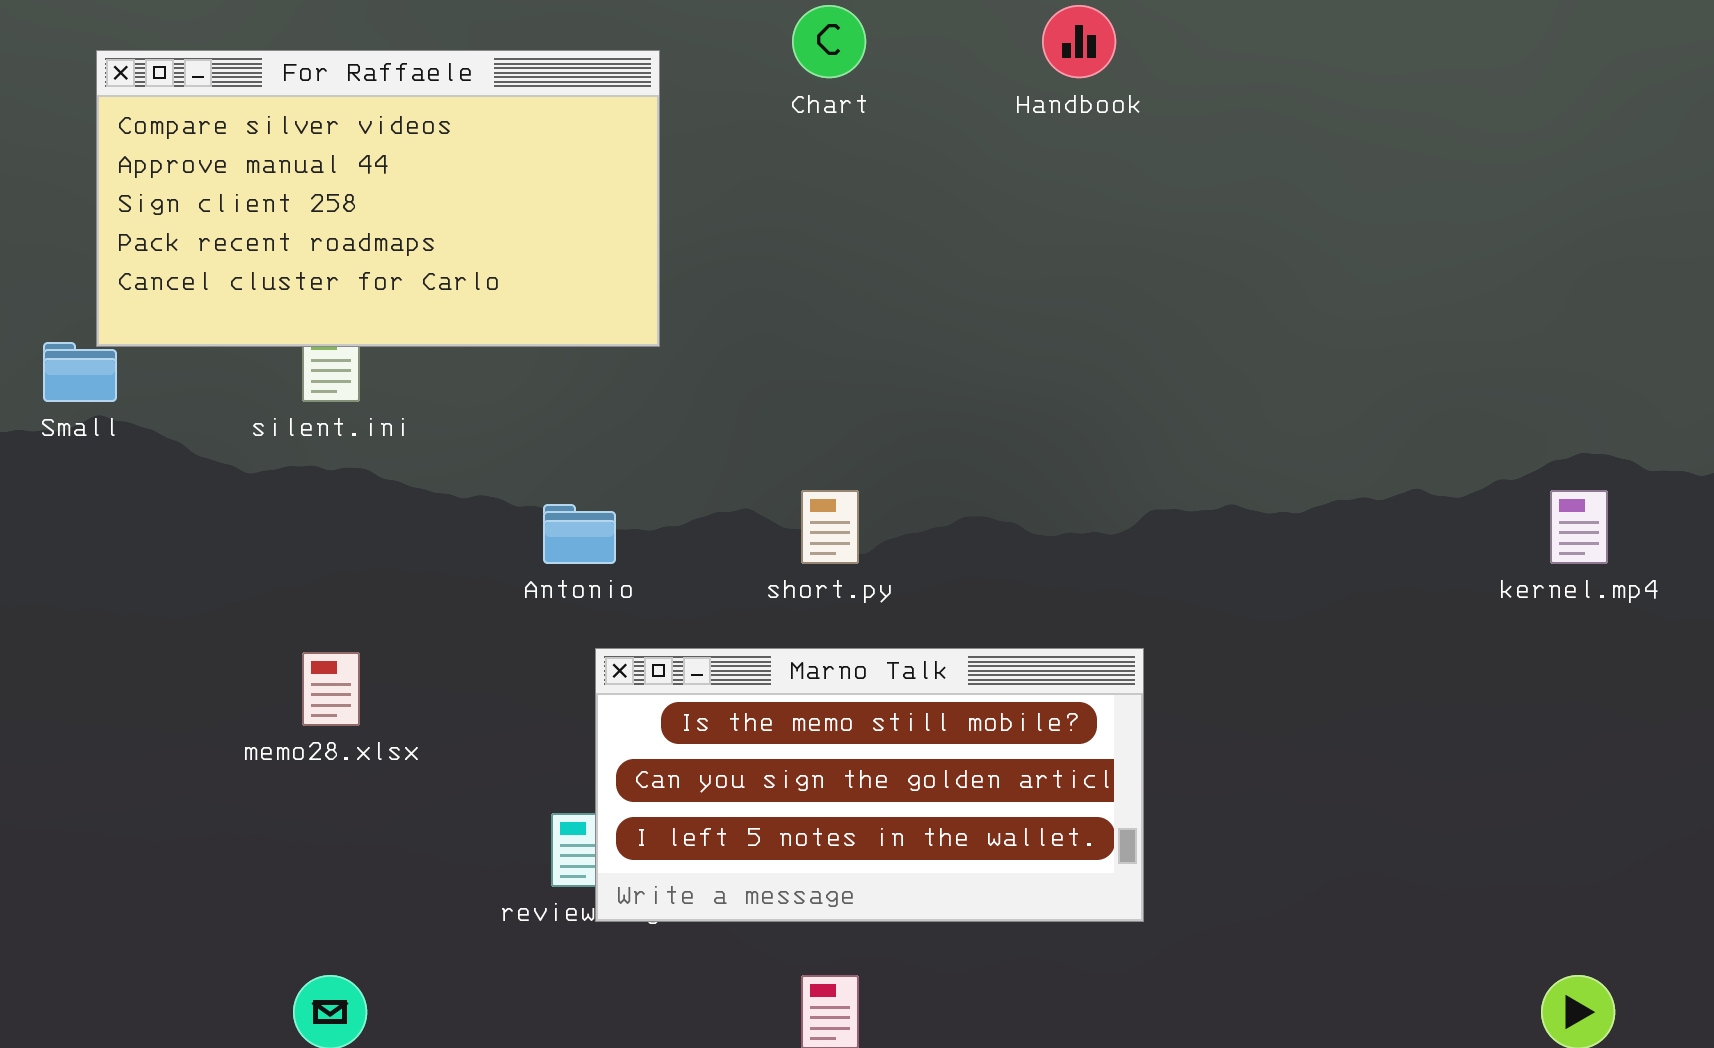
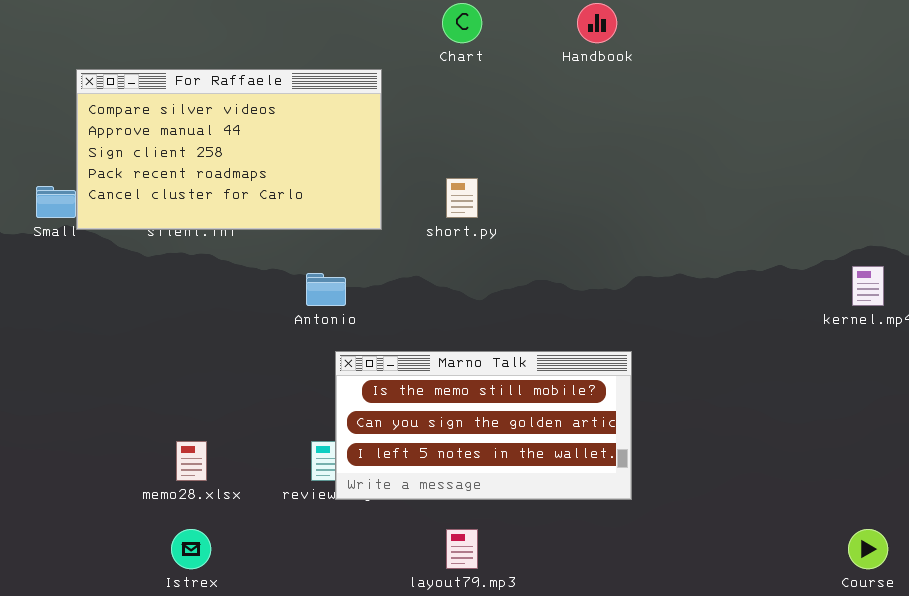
For Raffaele: [96,50,660,347] -> [76,69,382,230], moved
short.py: [801,490,859,564] -> [446,178,478,218], moved
memo28.xlsx: [302,652,360,726] -> [176,441,207,481], moved

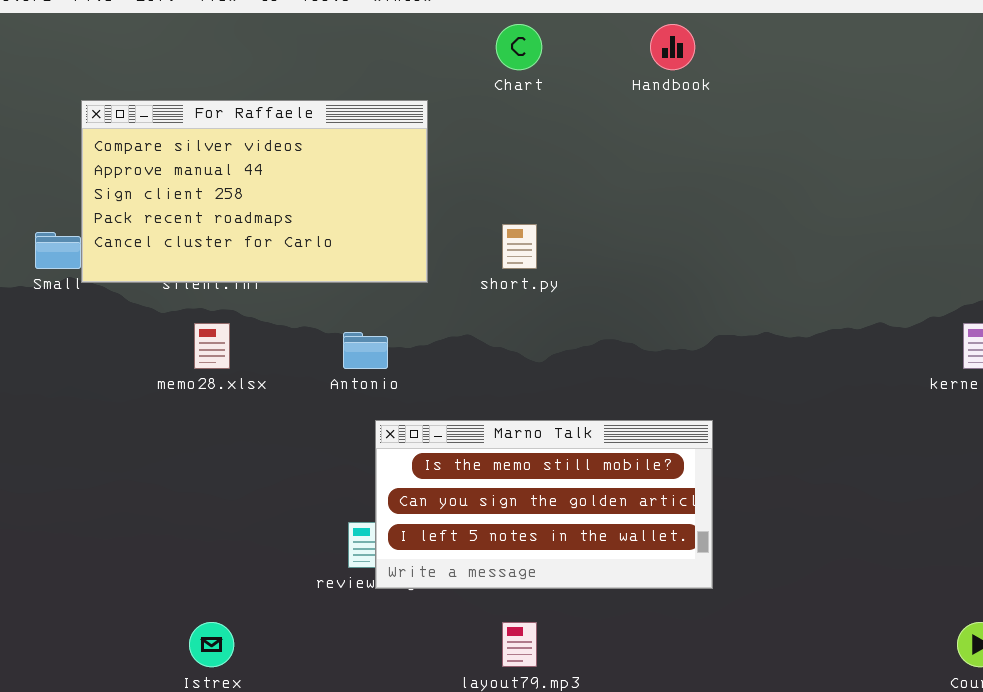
memo28.xlsx: [176,441,207,481] -> [194,323,230,369], moved

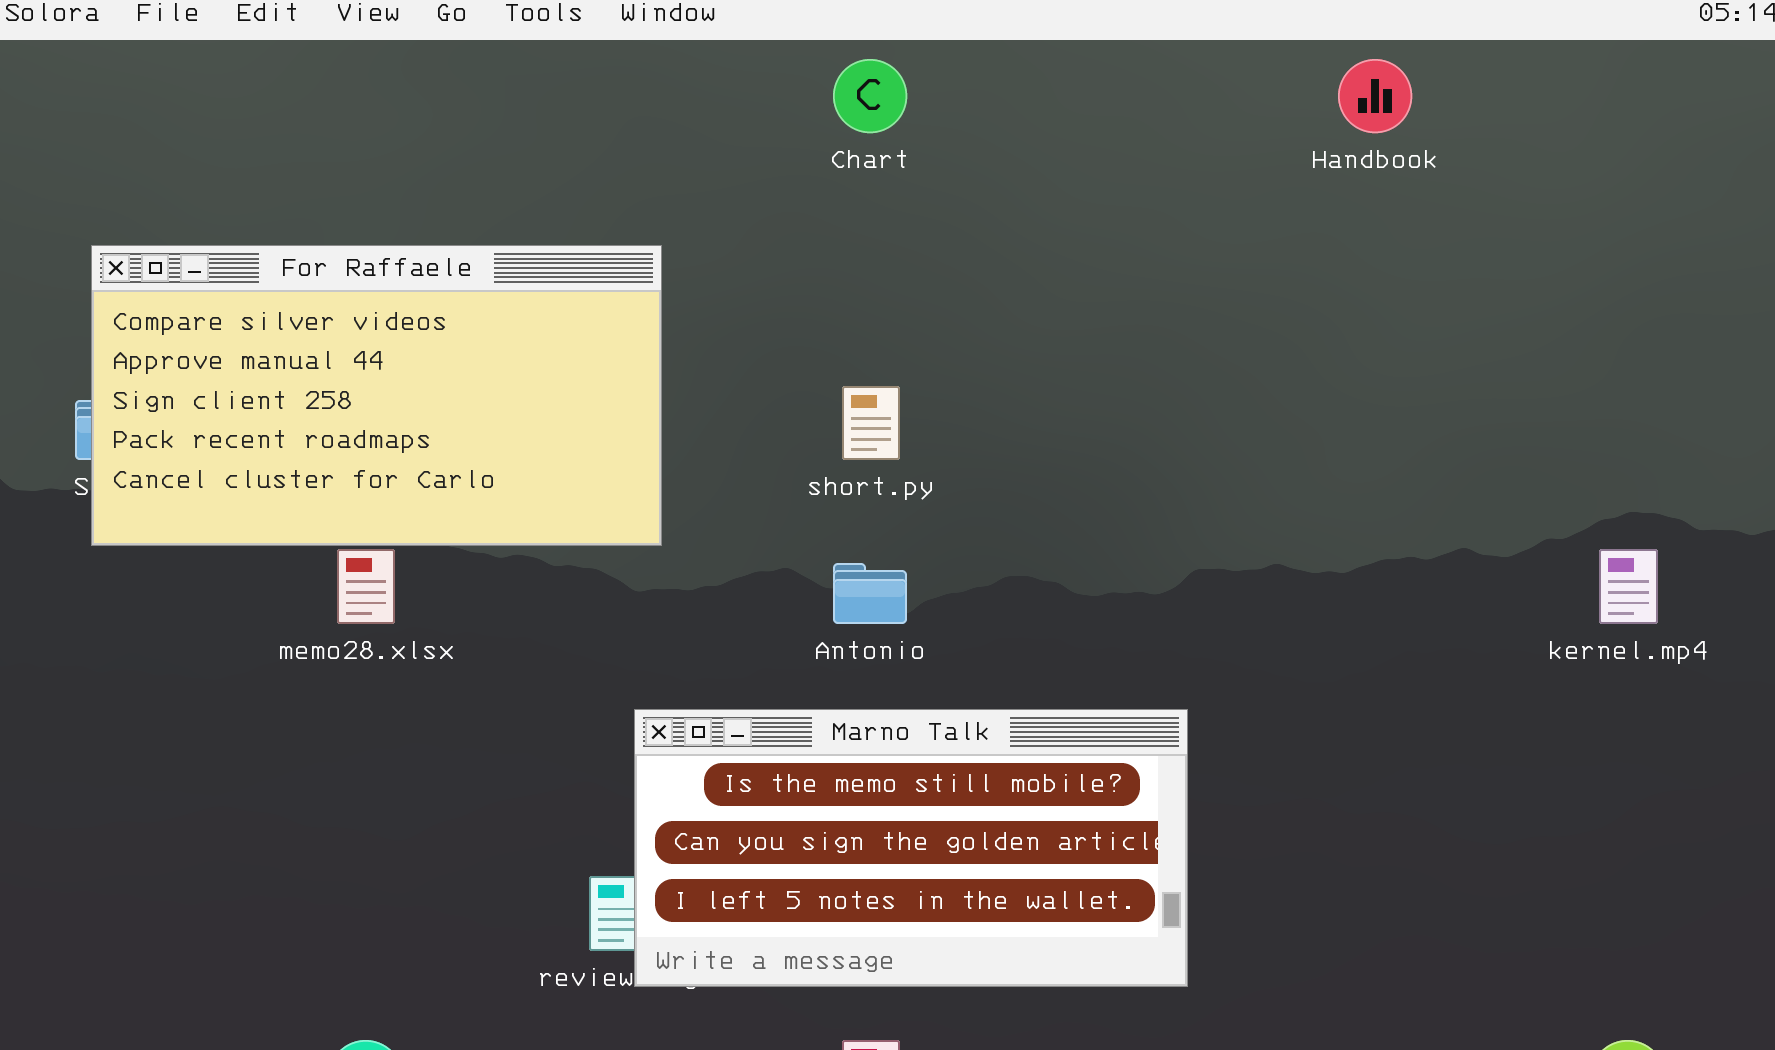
Handbook: [650,24,695,70] -> [1338,59,1412,133], moved
For Raffaele: [81,100,428,283] -> [91,245,662,546], moved
Antonio: [343,332,388,369] -> [833,563,907,624], moved

